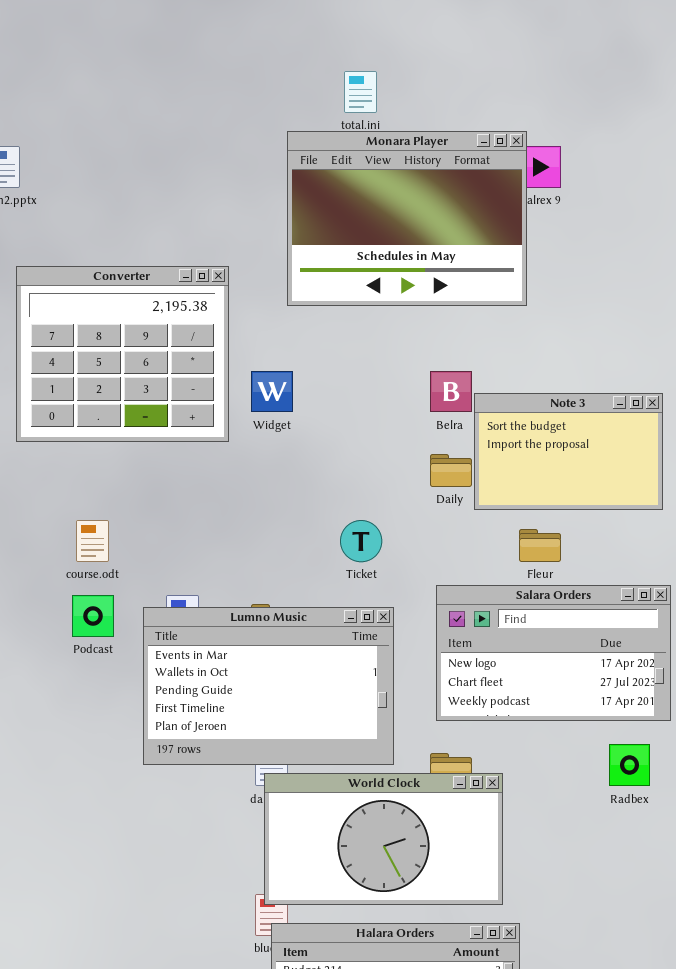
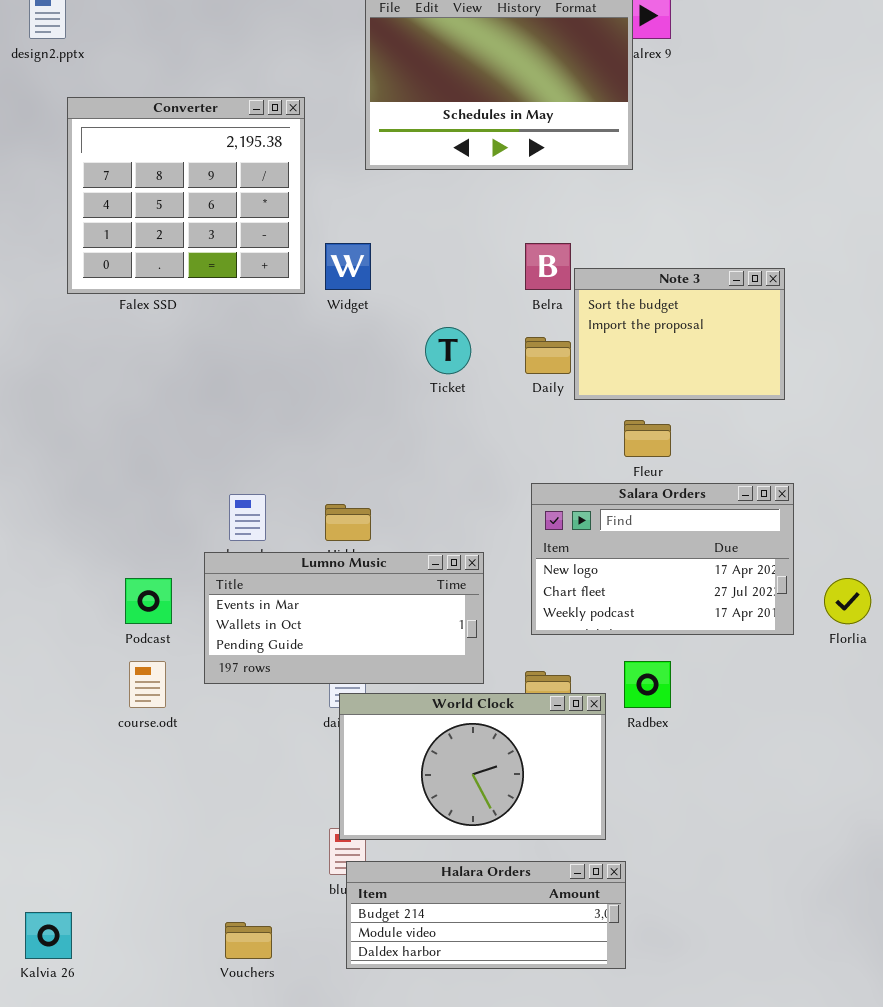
Converter: [16,266,229,442] -> [67,97,305,294], moved
course.odt: [76,520,109,562] -> [129,661,166,708], moved
Ticket: [340,520,382,562] -> [425,327,471,374], moved
Podcast: [72,595,114,637] -> [125,578,172,624], moved
Lumno Music: [143,607,394,765] -> [204,552,484,684], resized
Radbex: [609,744,650,786] -> [624,661,671,708], moved

